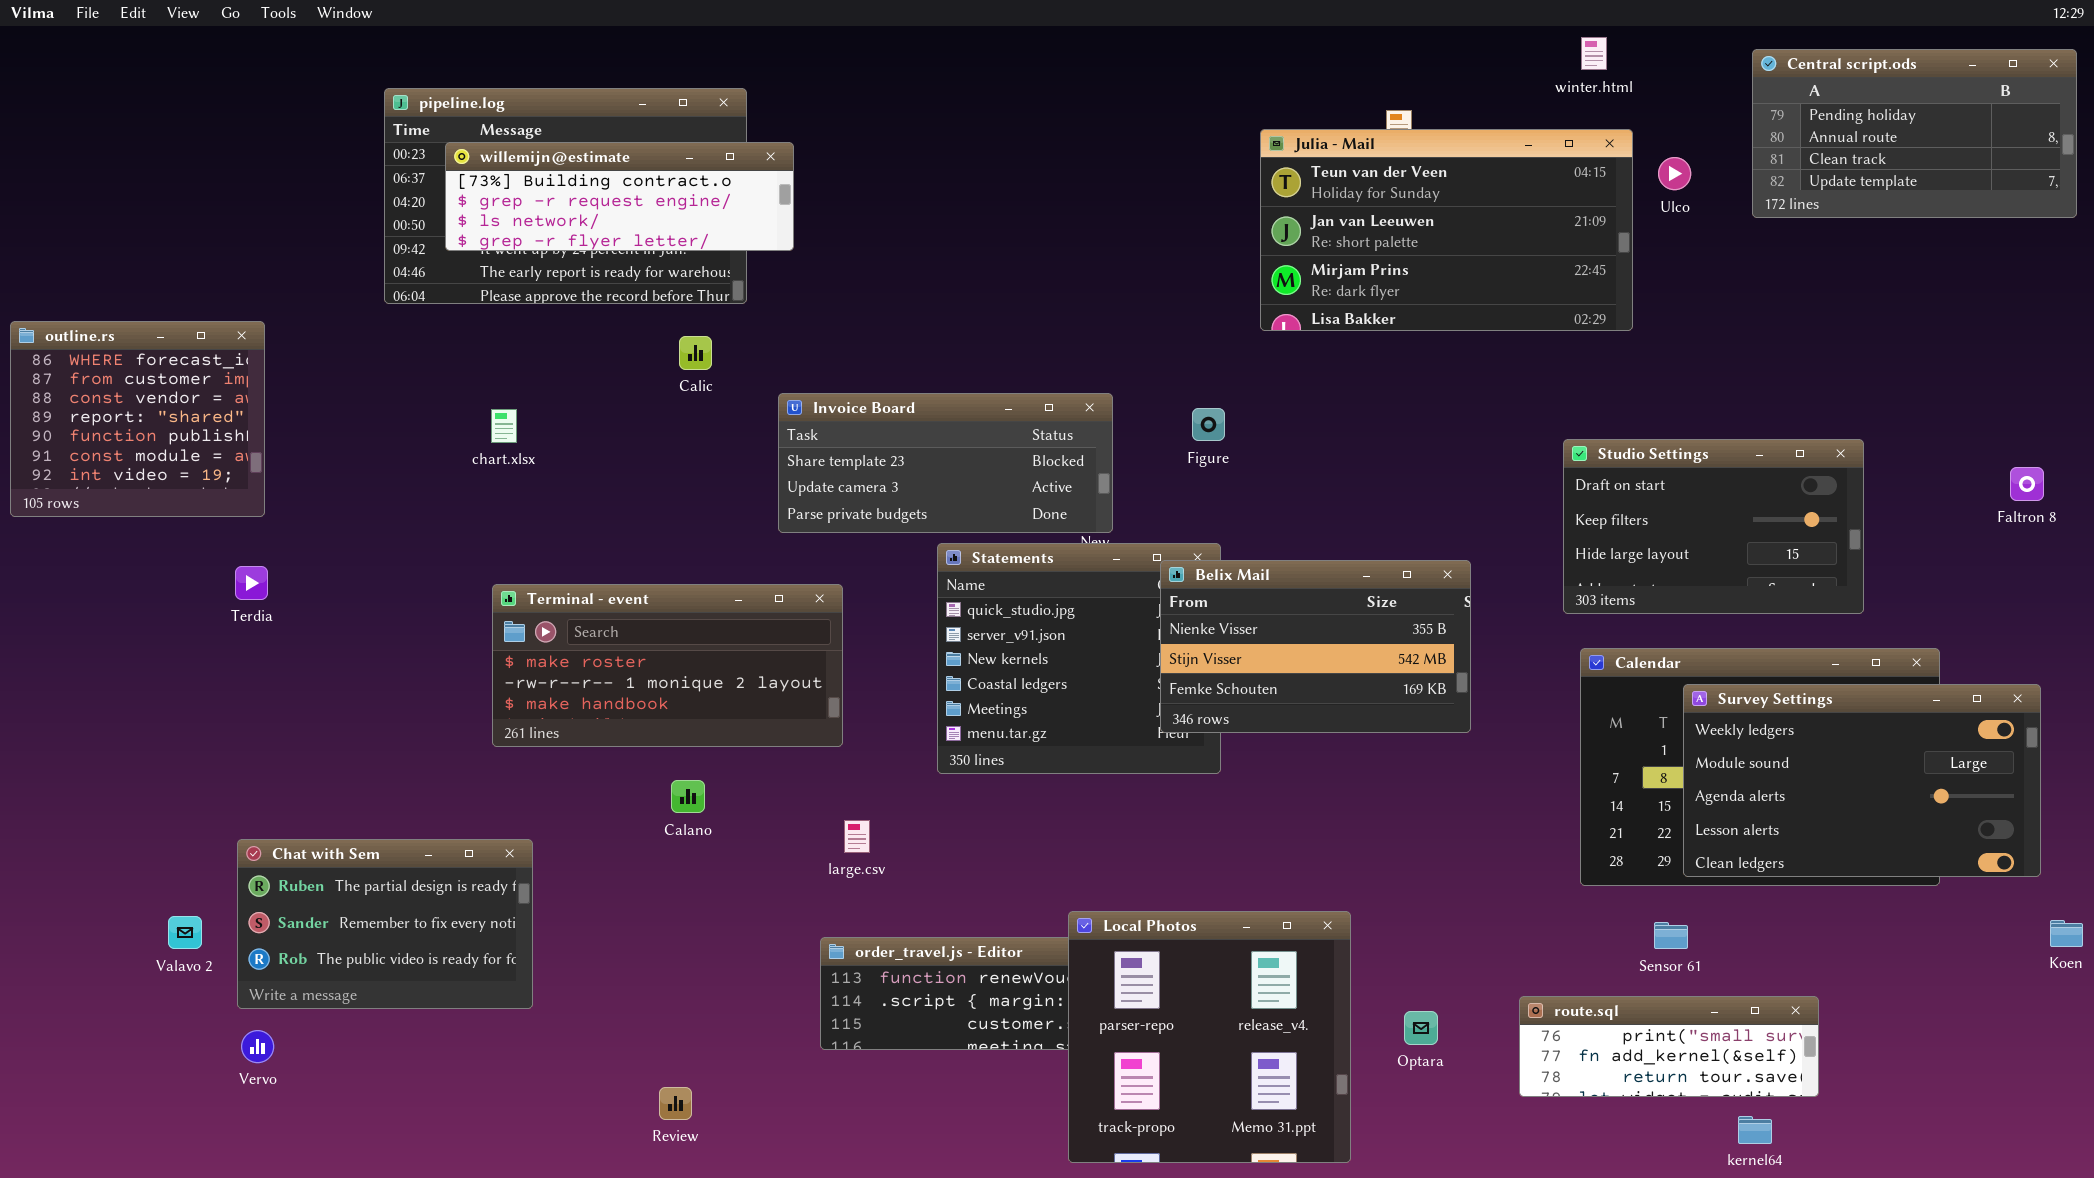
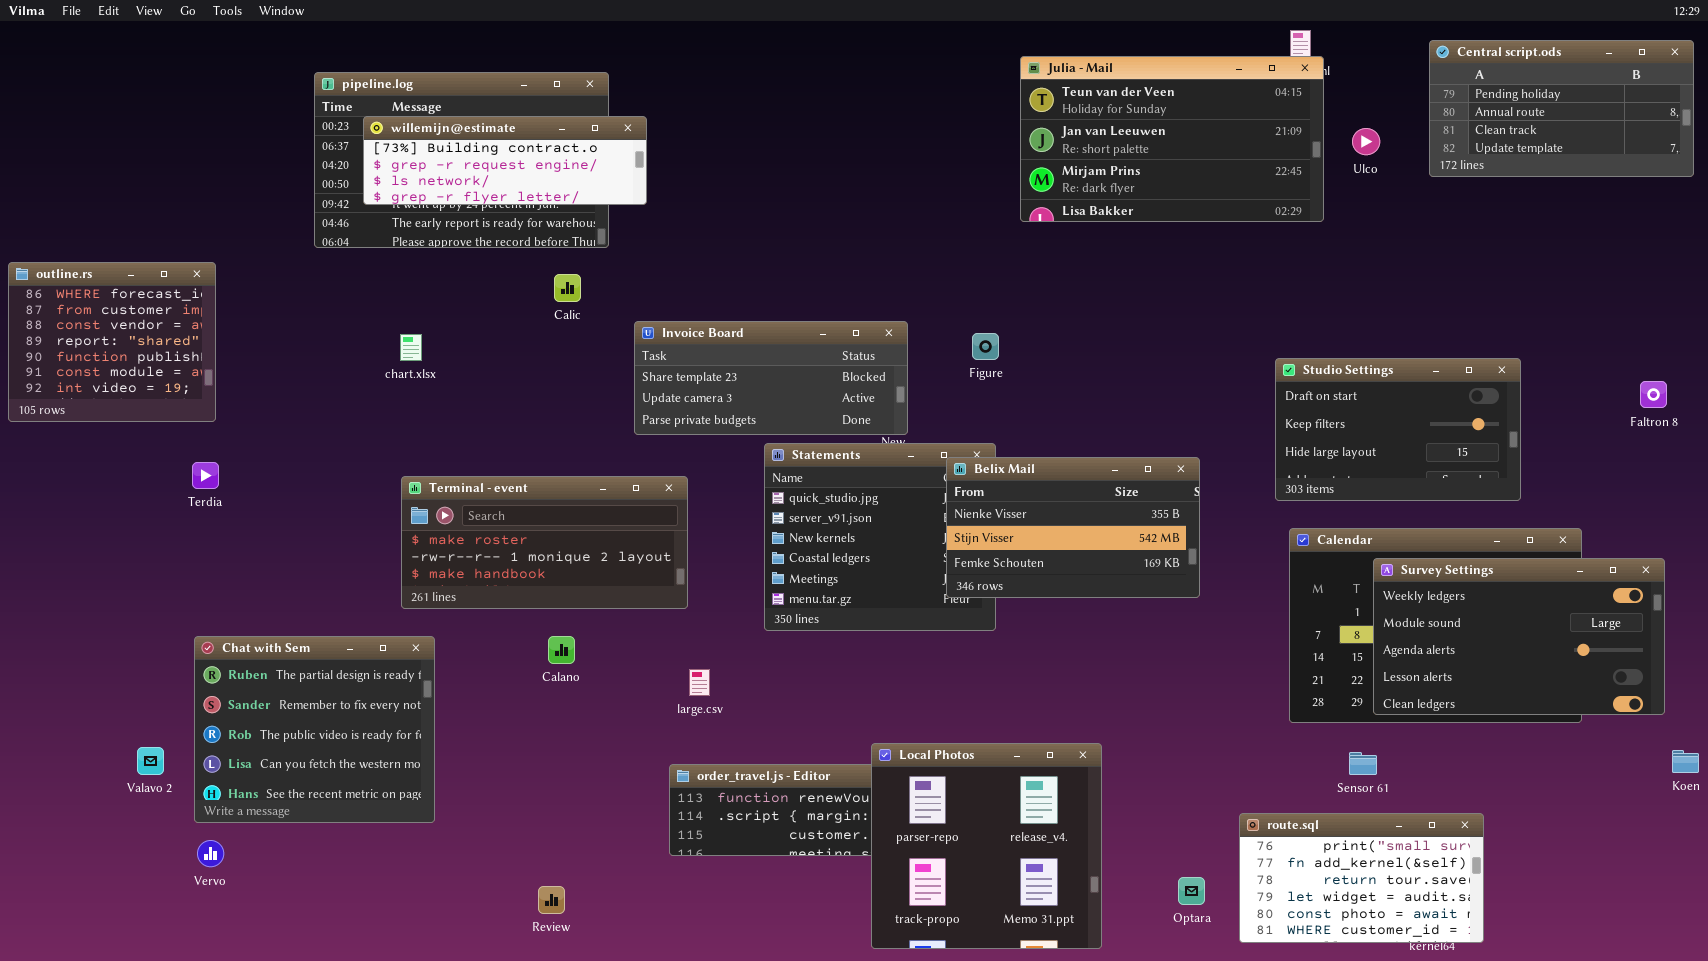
Julia - Mail: [1260,129,1633,331] -> [1020,56,1324,222], moved
Chat with Sem: [237,839,533,1009] -> [194,636,435,823], resized
route.sql: [1519,996,1819,1097] -> [1239,813,1484,943], resized
Optara: [1404,1011,1438,1045] -> [1178,877,1205,905], moved

